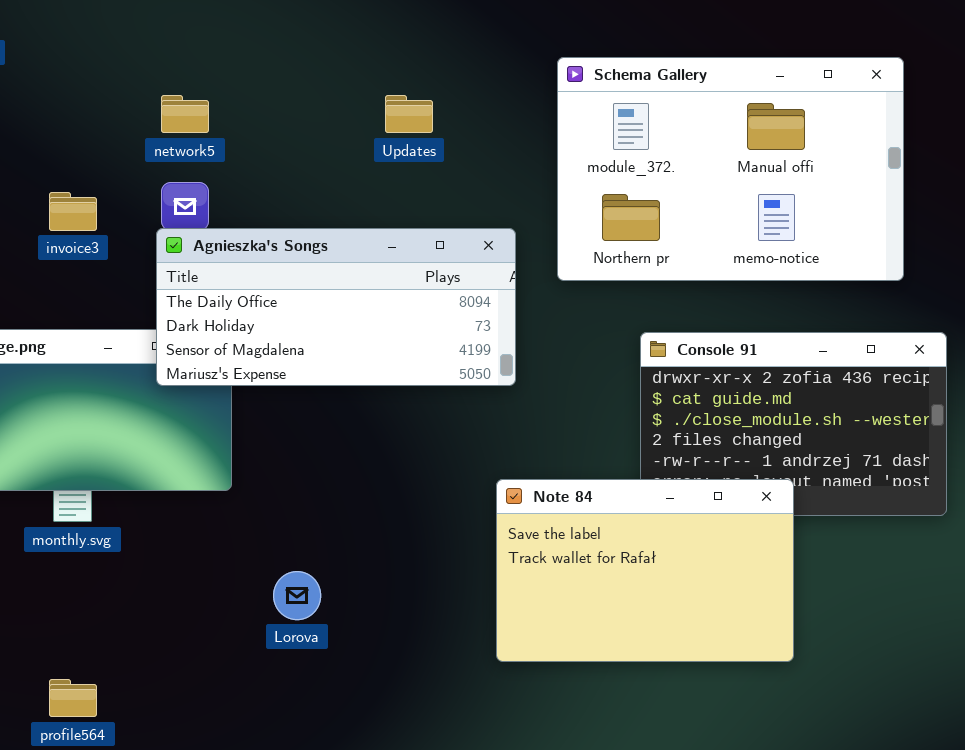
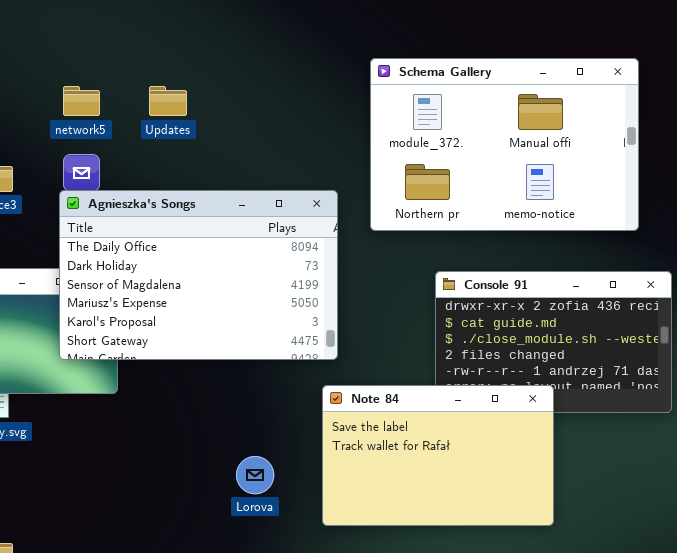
Updates: [385,95,433,133] -> [149,86,187,116], moved
Agnieszka's Songs: [156,228,516,386] -> [59,190,338,360], resized
Lorova: [273,571,321,620] -> [236,456,274,494], moved

